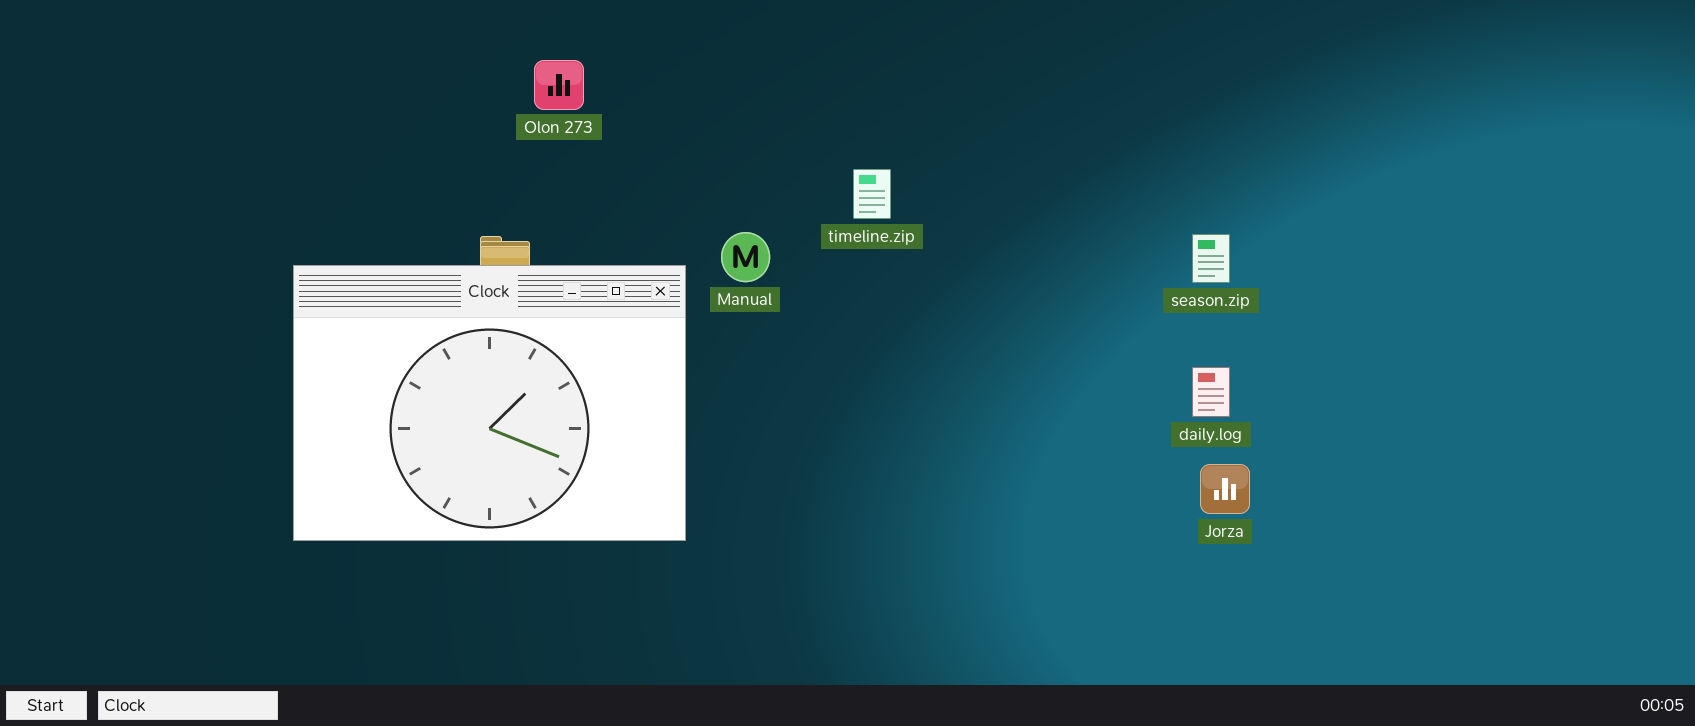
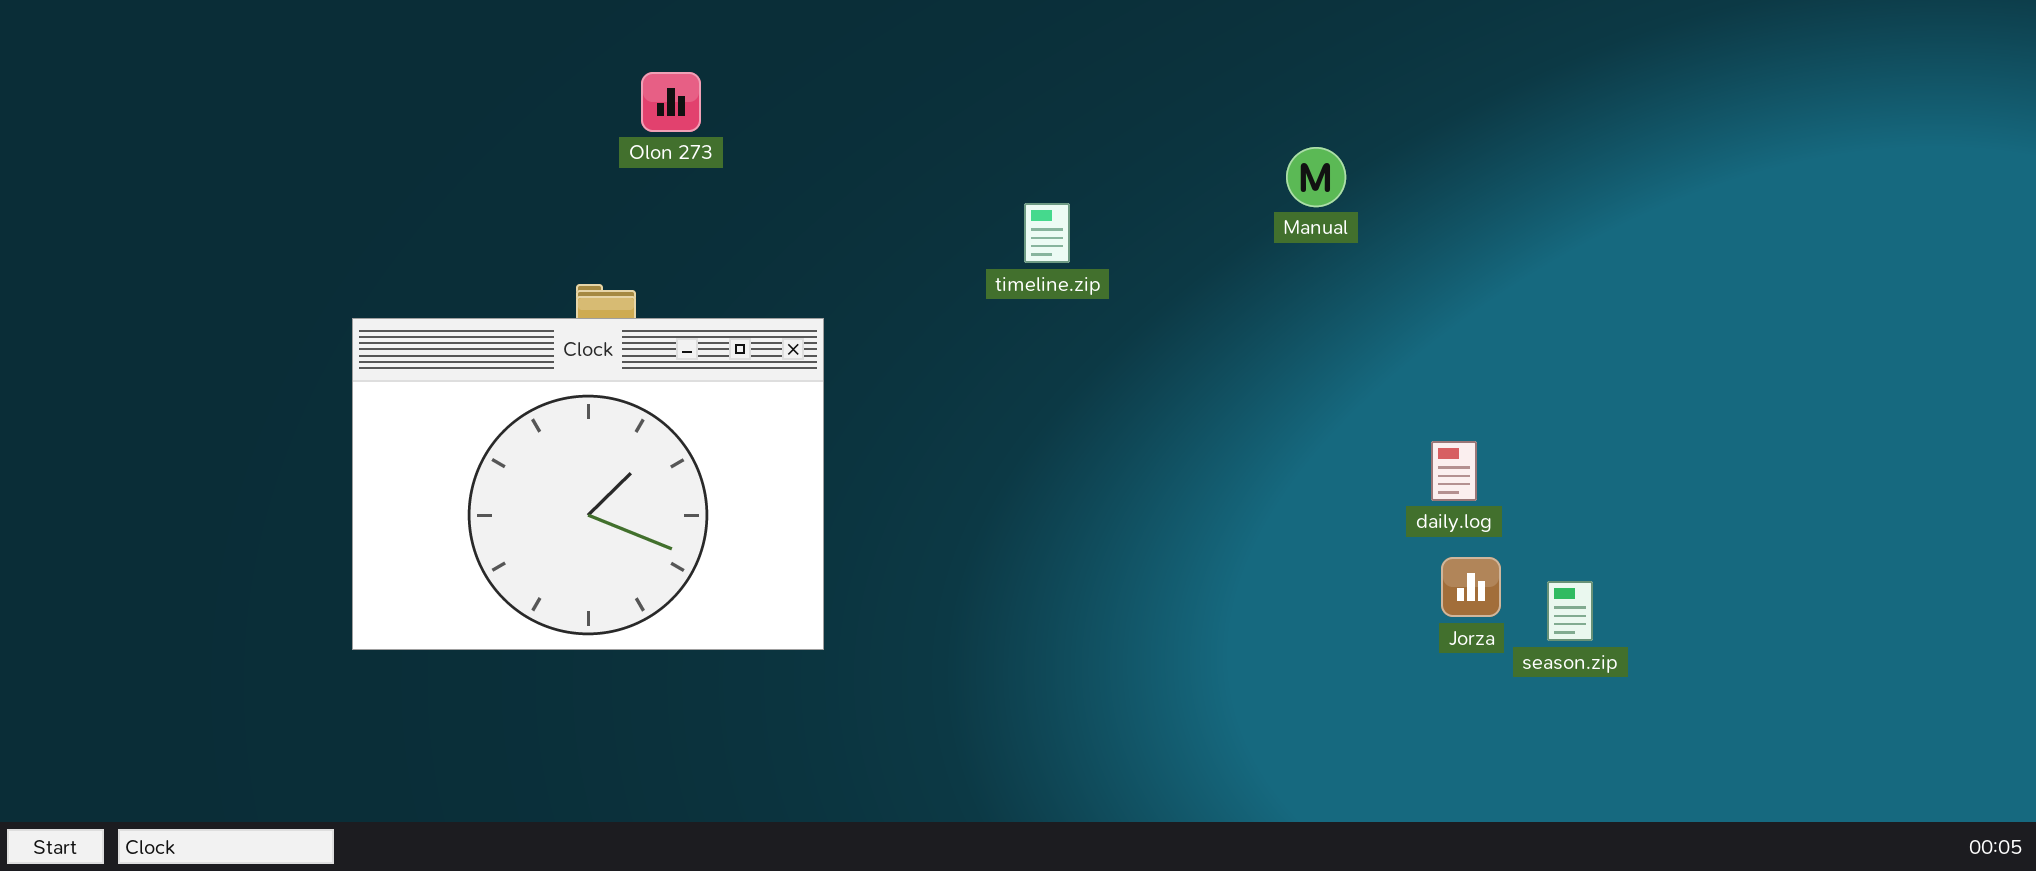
Manual: [721,232,770,282] -> [1286,147,1346,207], moved
season.zip: [1192,234,1230,283] -> [1547,581,1593,641], moved

